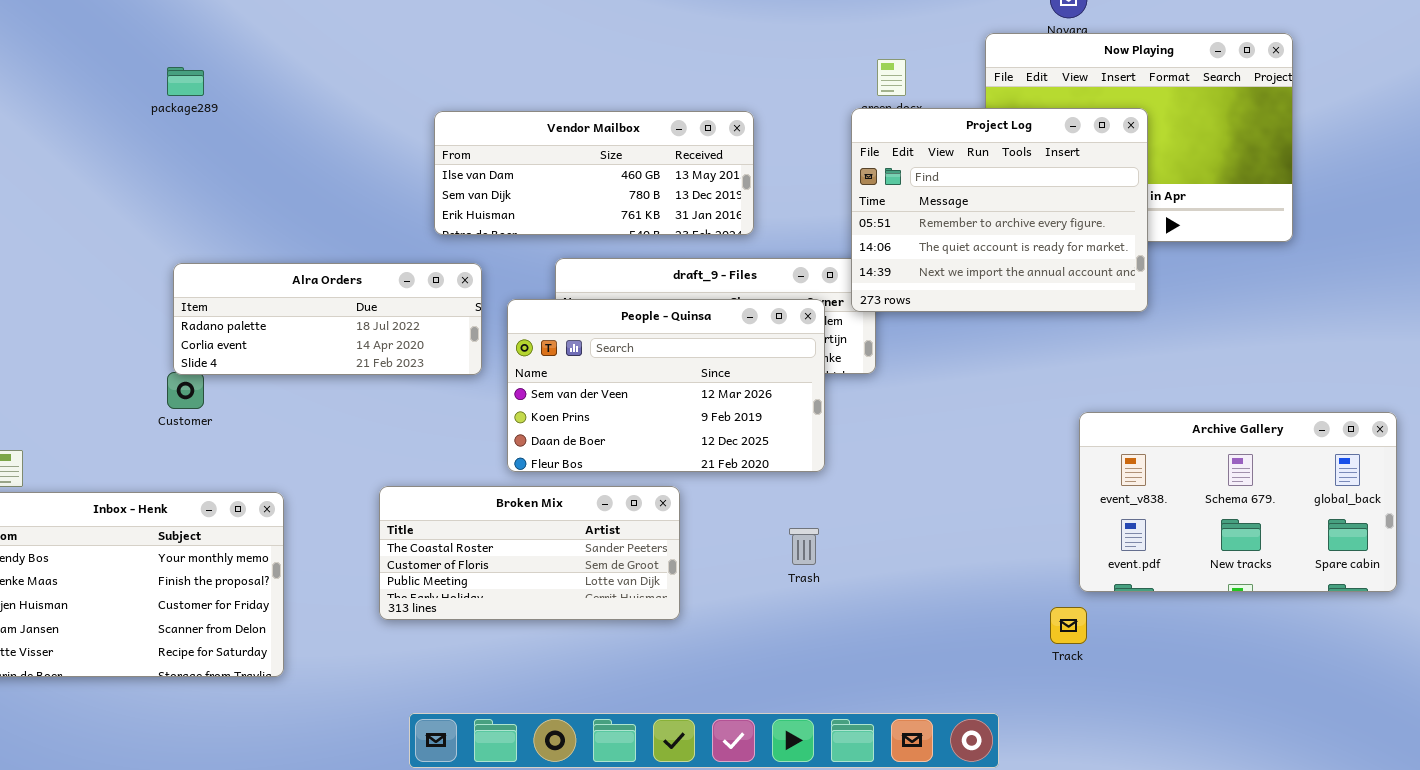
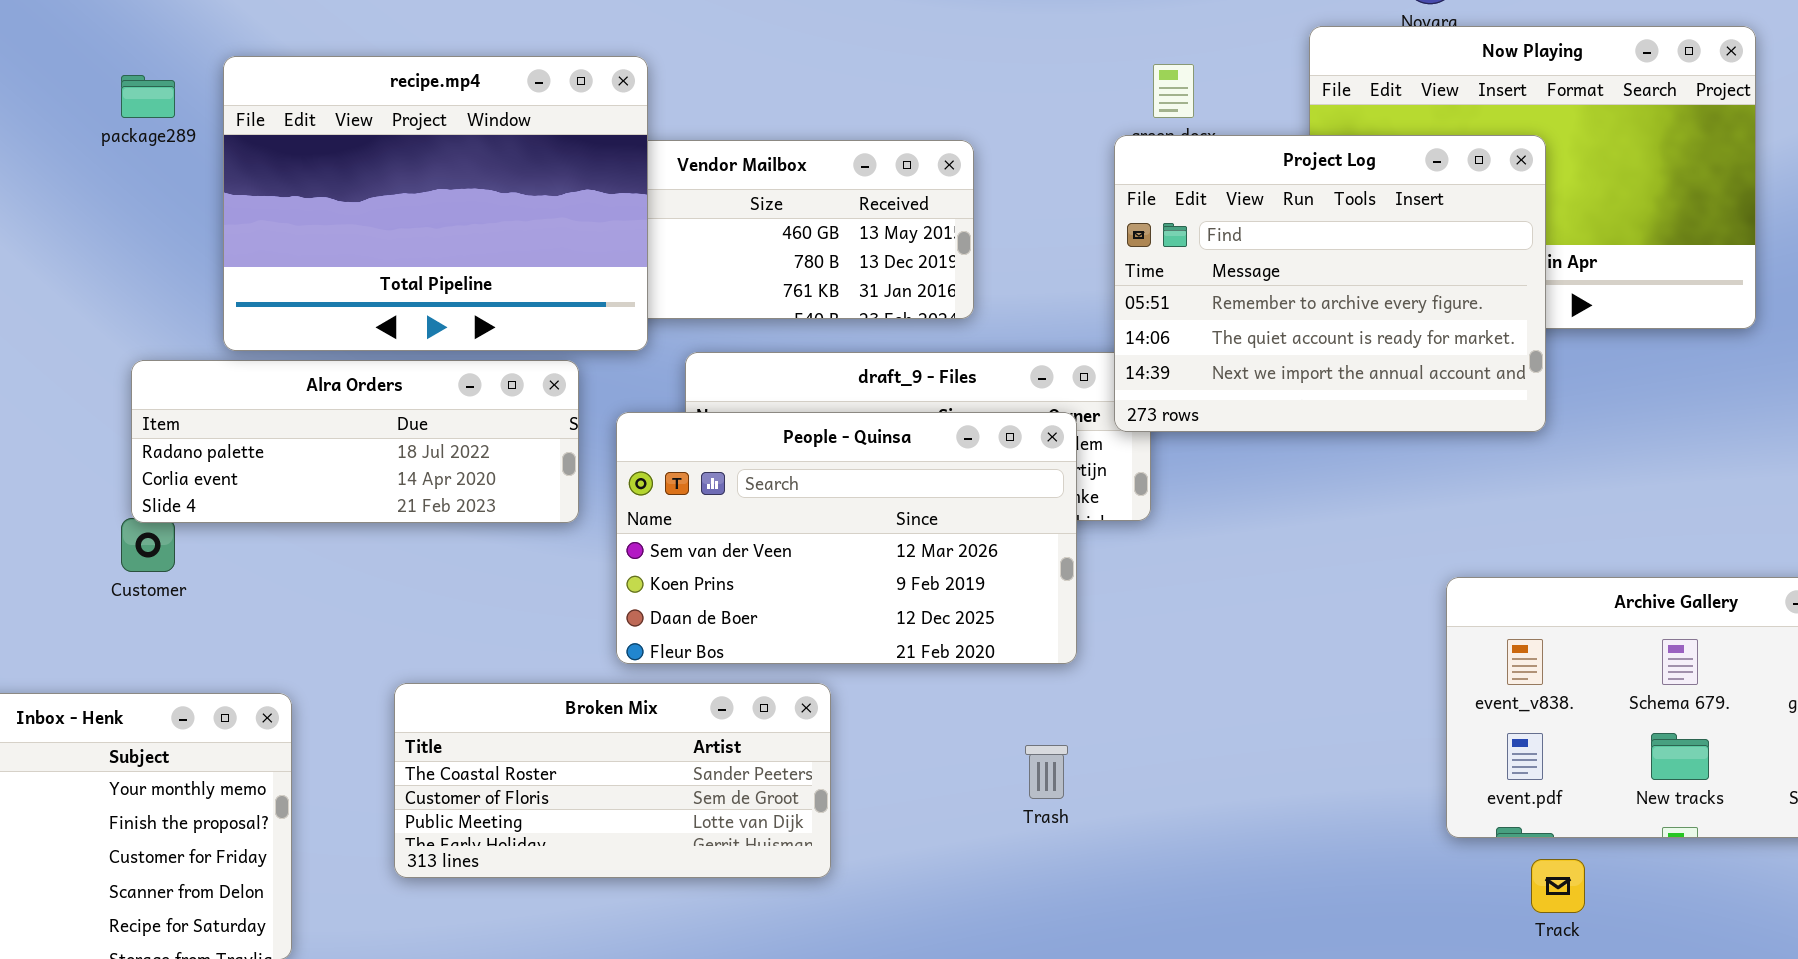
recipe.mp4: none -> [223,56,648,351], opened
Broken Mix: [379,486,680,620] -> [394,683,831,878], moved
Track: [1050,607,1087,644] -> [1531,859,1585,913], moved

